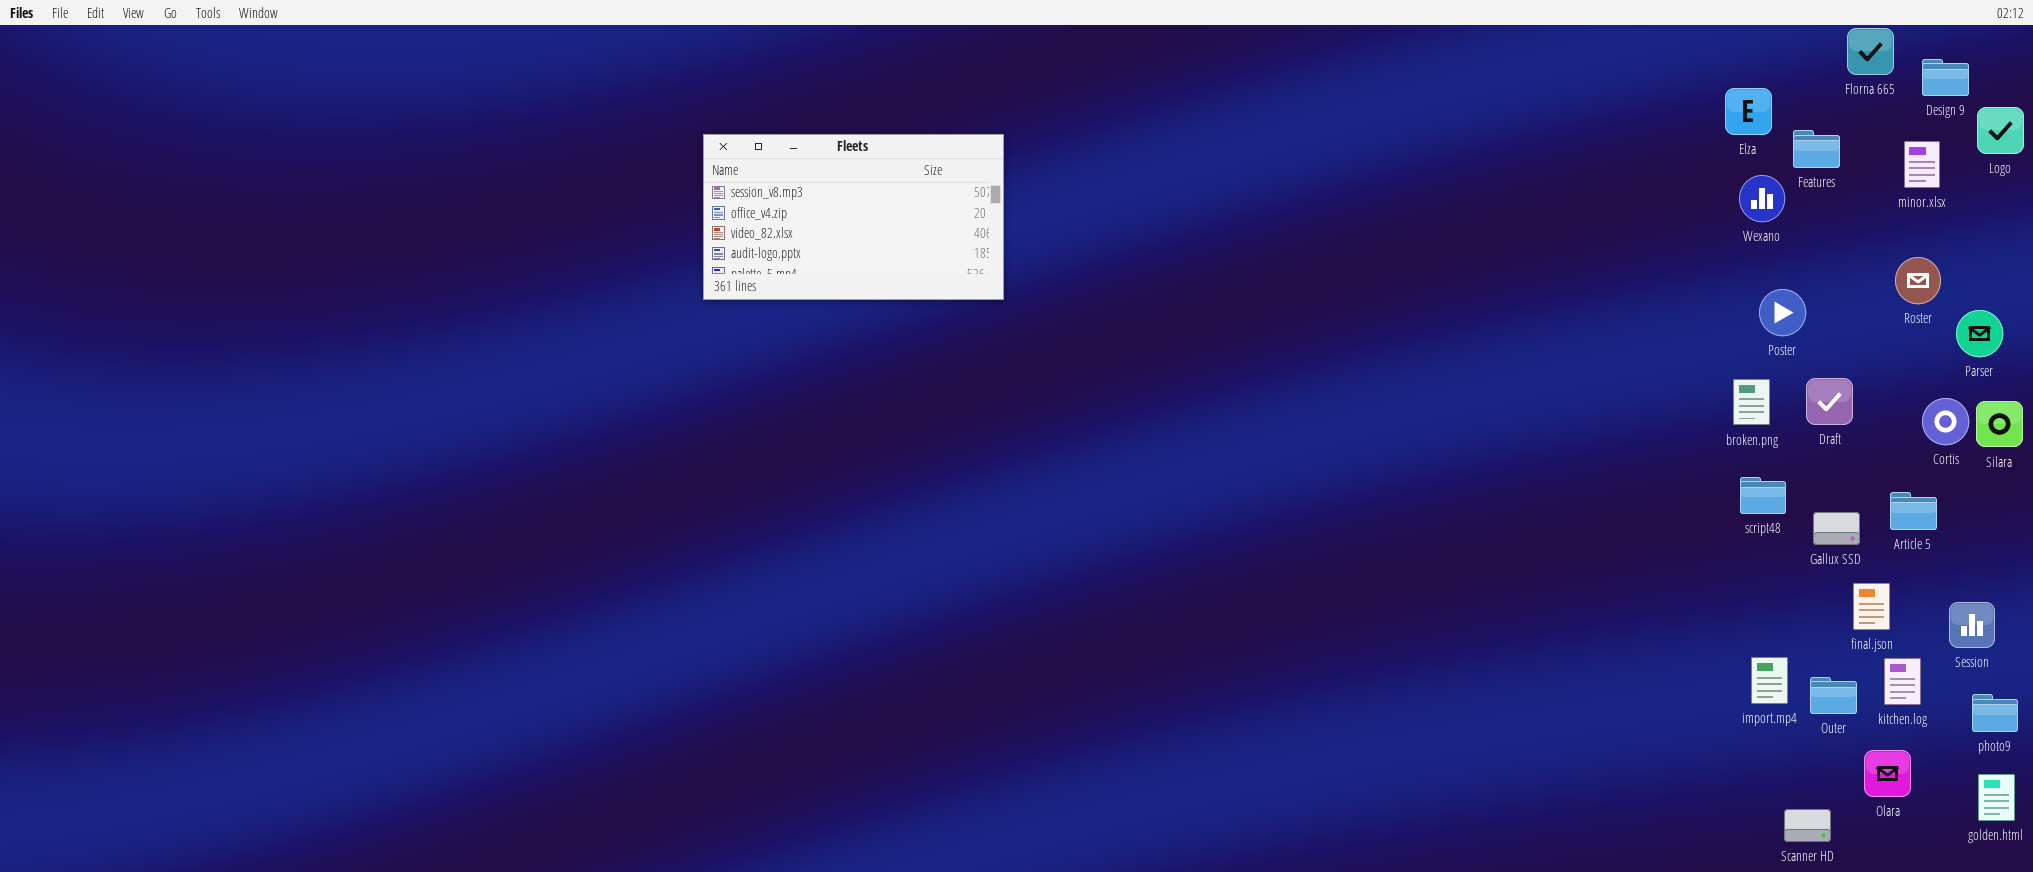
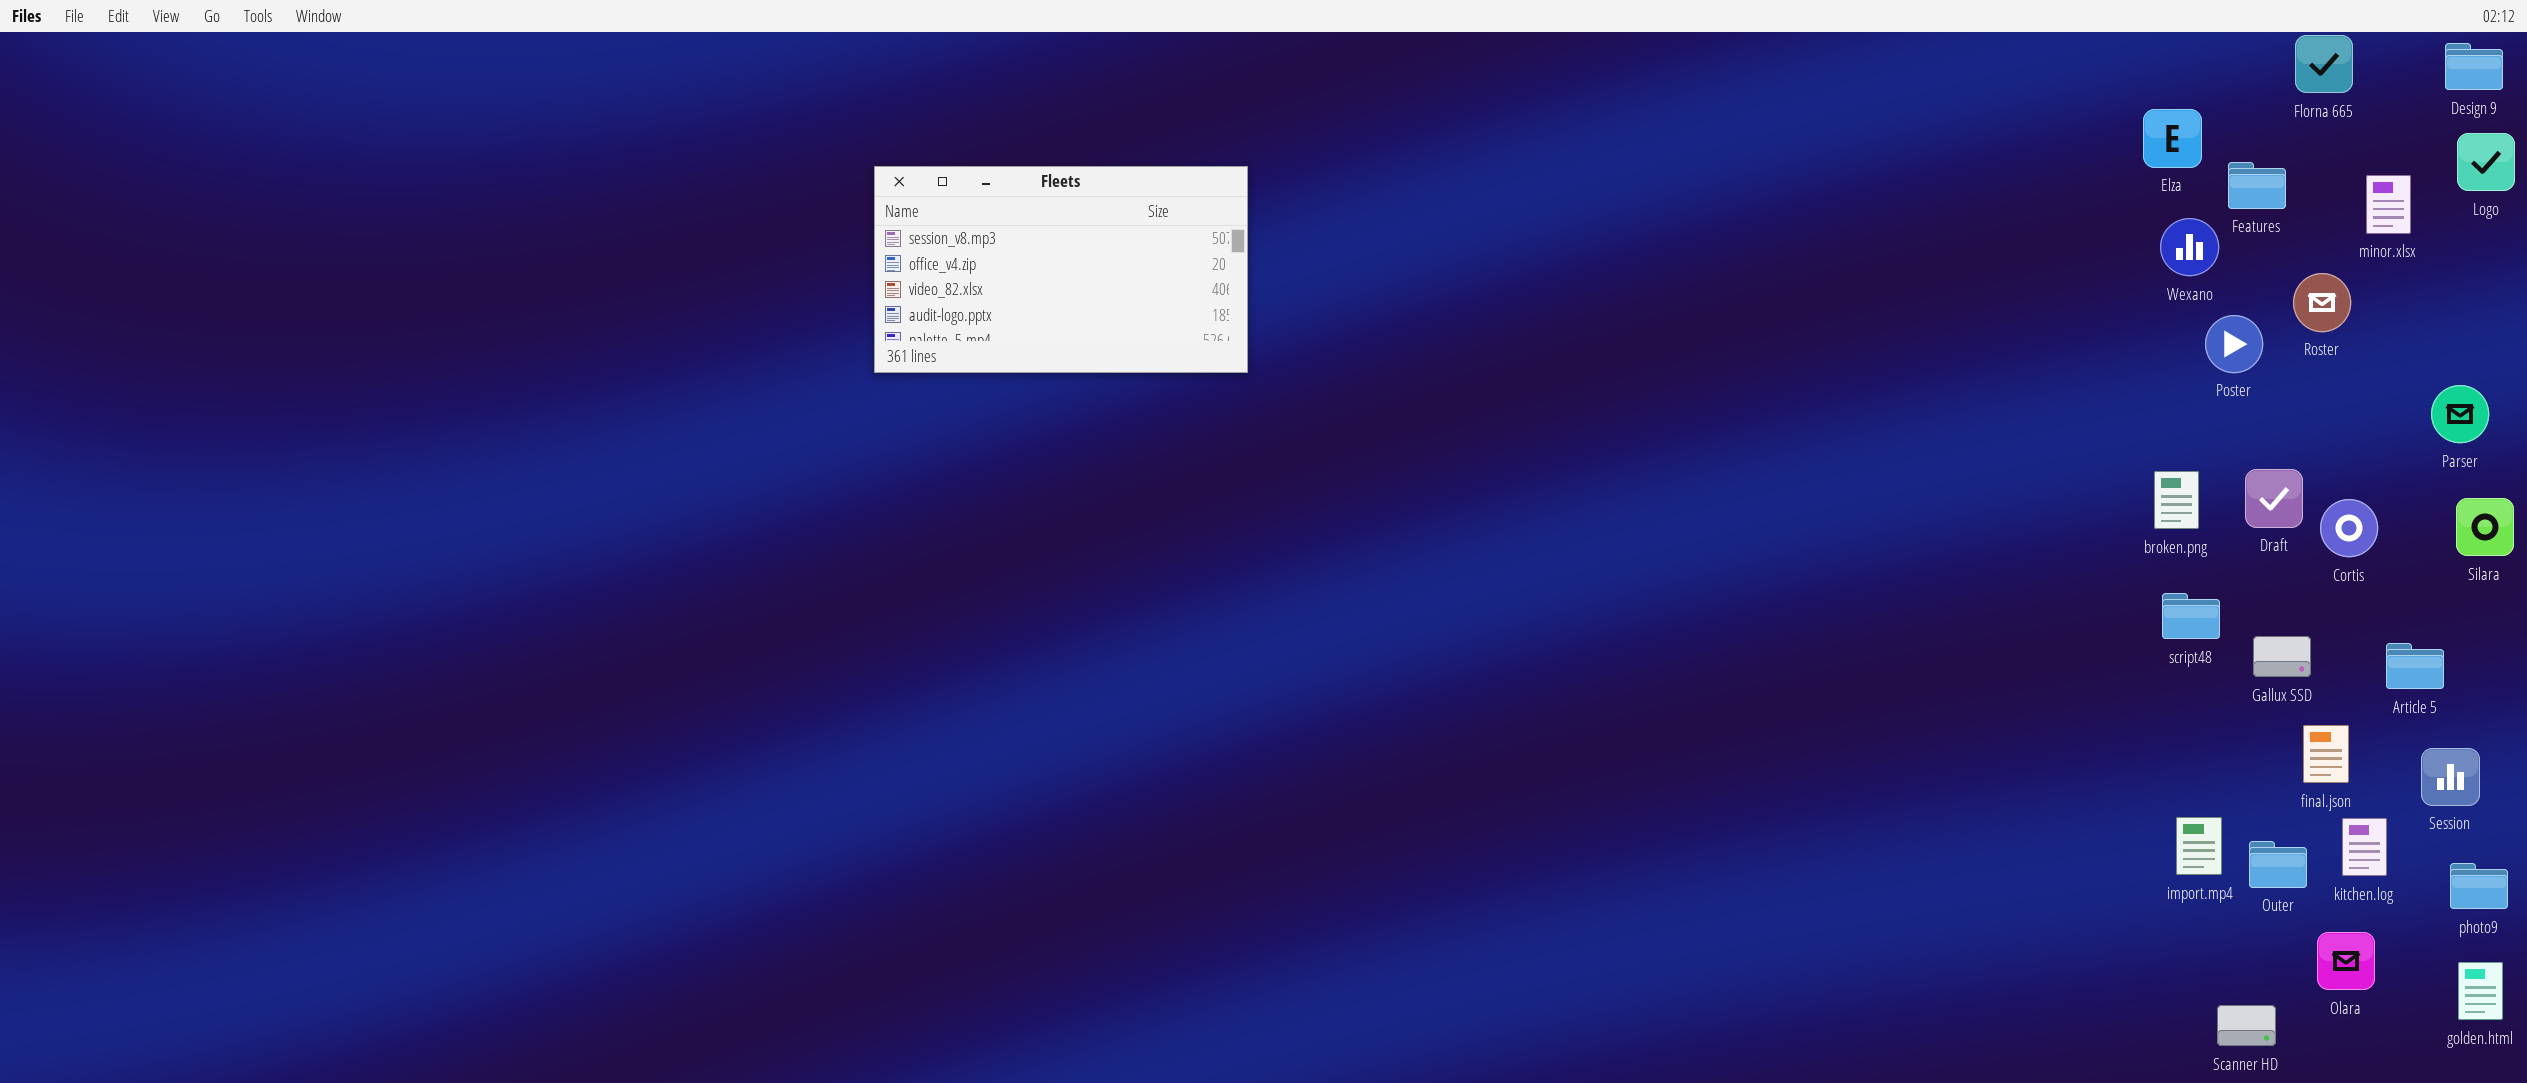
Design 9: [1922,59,1969,96] -> [2445,43,2503,90], moved
Roster: [1895,257,1941,304] -> [2293,273,2351,332], moved
Poster: [1759,289,1806,336] -> [2205,315,2263,373], moved
Cortis: [1922,398,1969,445] -> [2320,499,2378,557], moved
Article 5: [1890,492,1937,530] -> [2386,643,2444,689], moved

